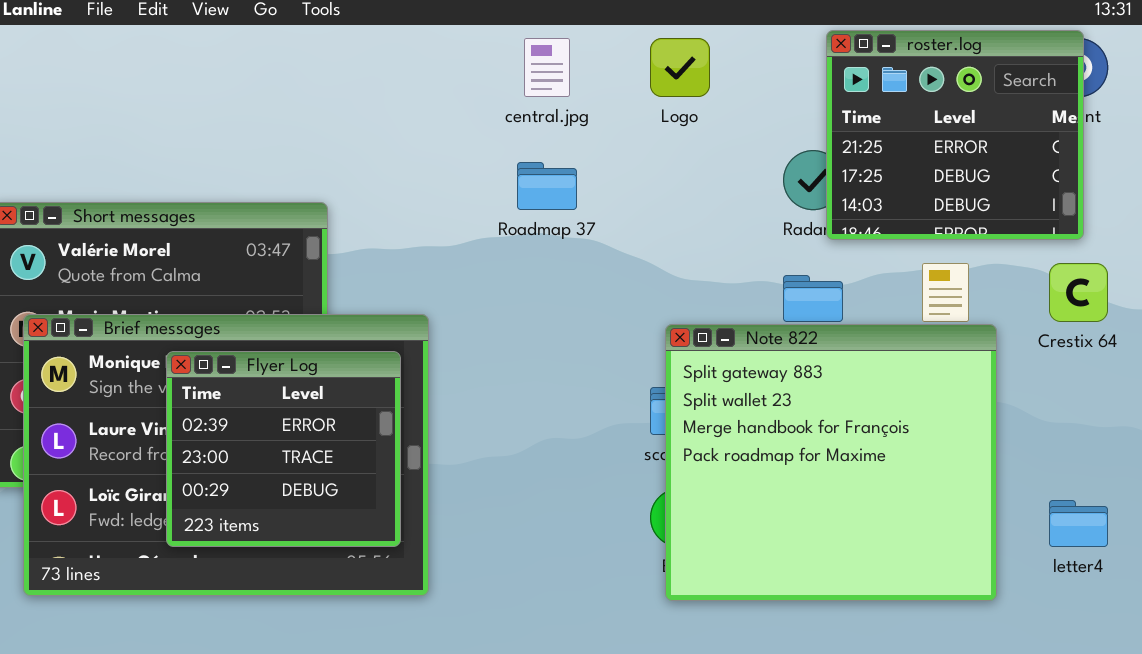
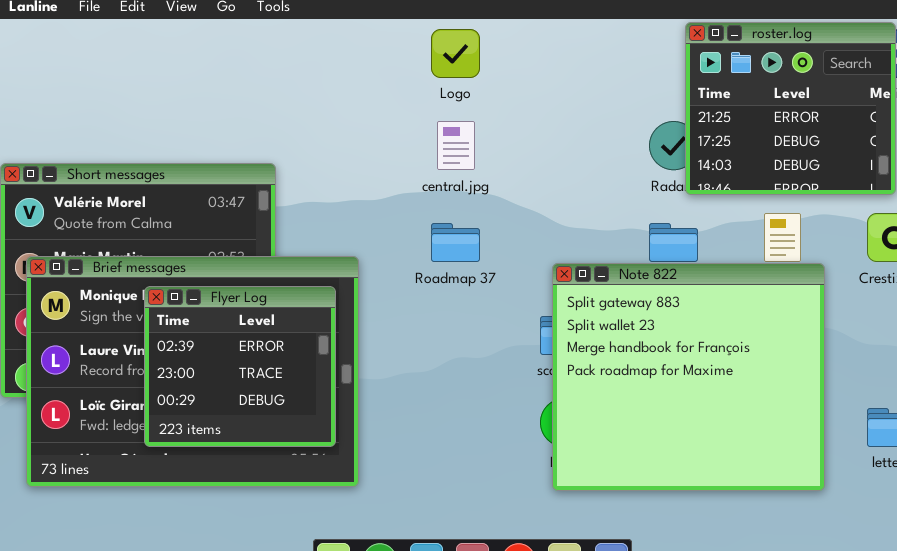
central.jpg: [524,38,570,97] -> [437,121,475,170], moved
Logo: [650,38,710,97] -> [431,29,480,78], moved
Roadmap 37: [517,162,577,210] -> [431,223,480,262], moved

